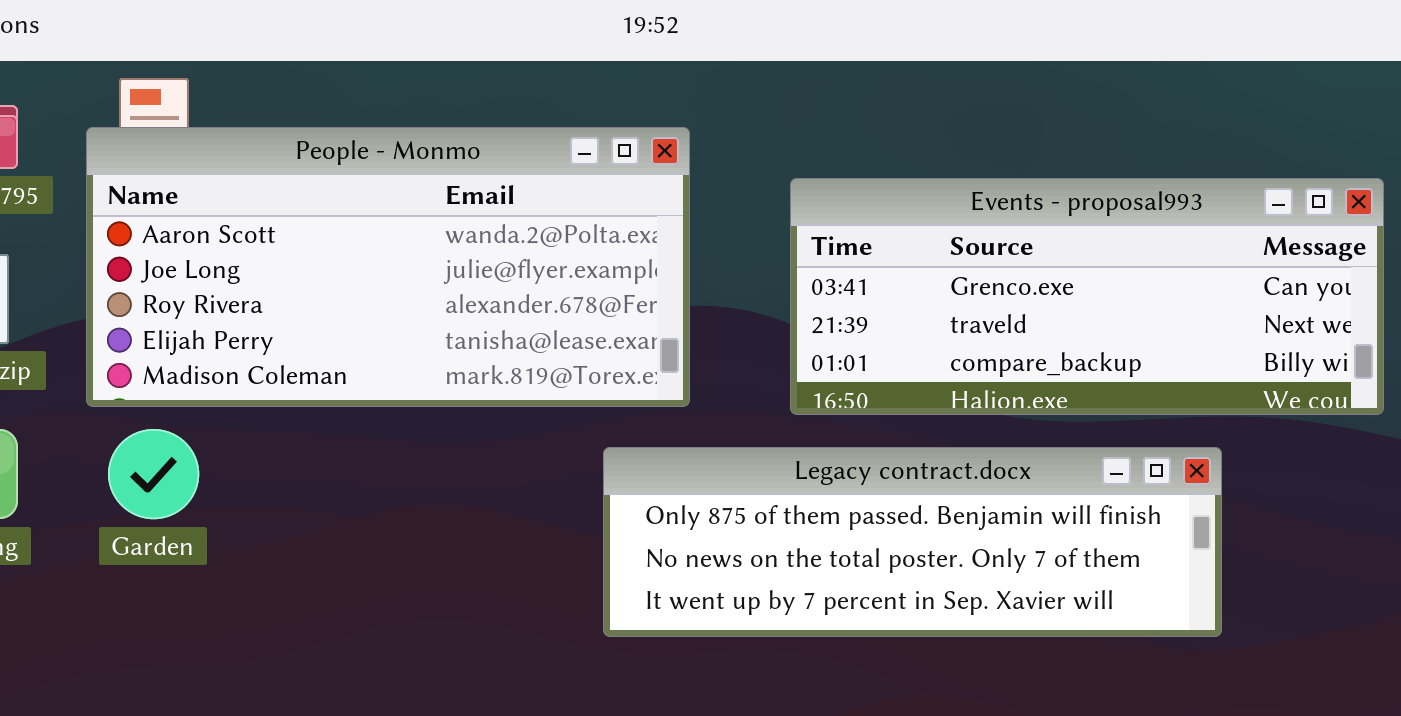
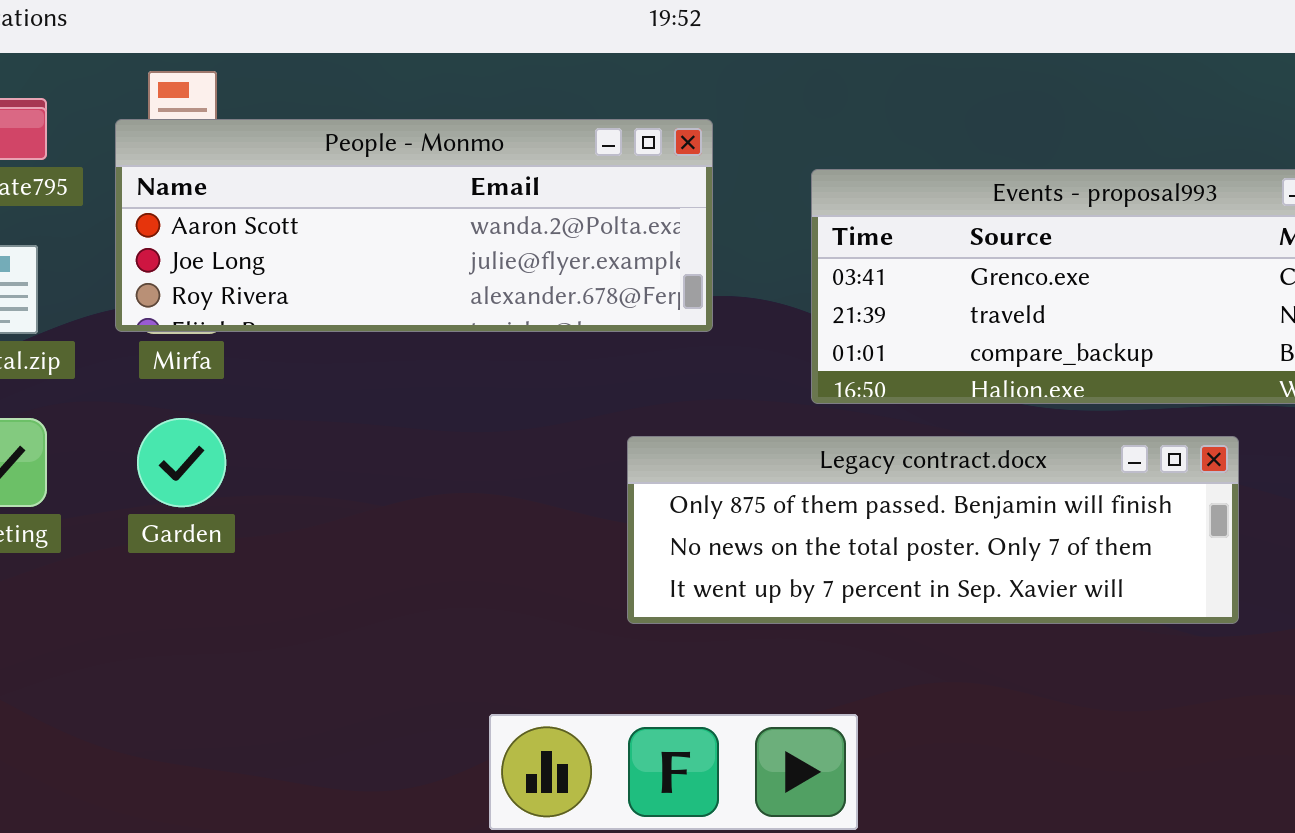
People - Monmo: [86,127,690,407] -> [115,119,713,332], resized

